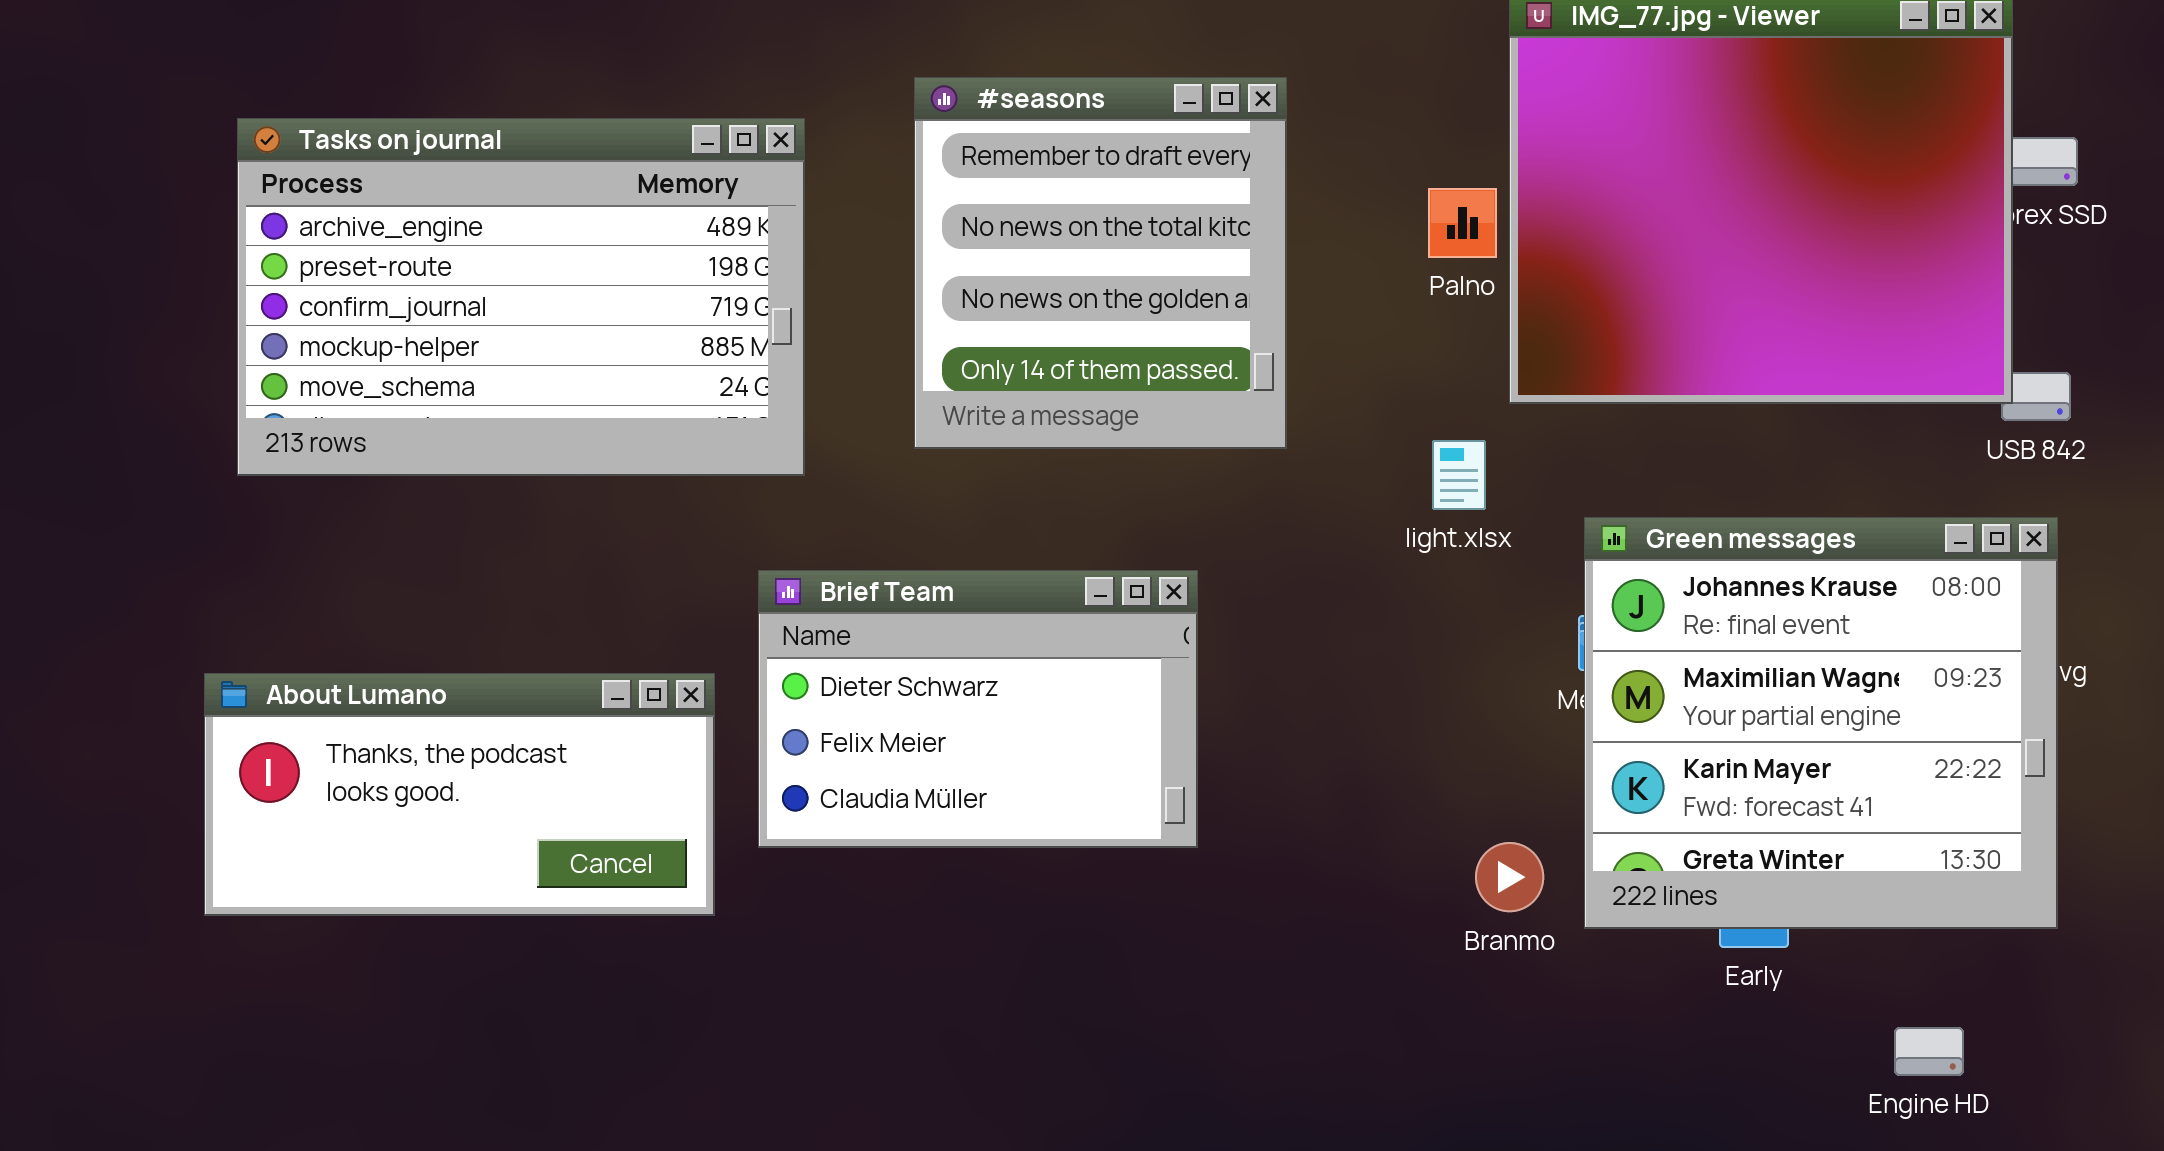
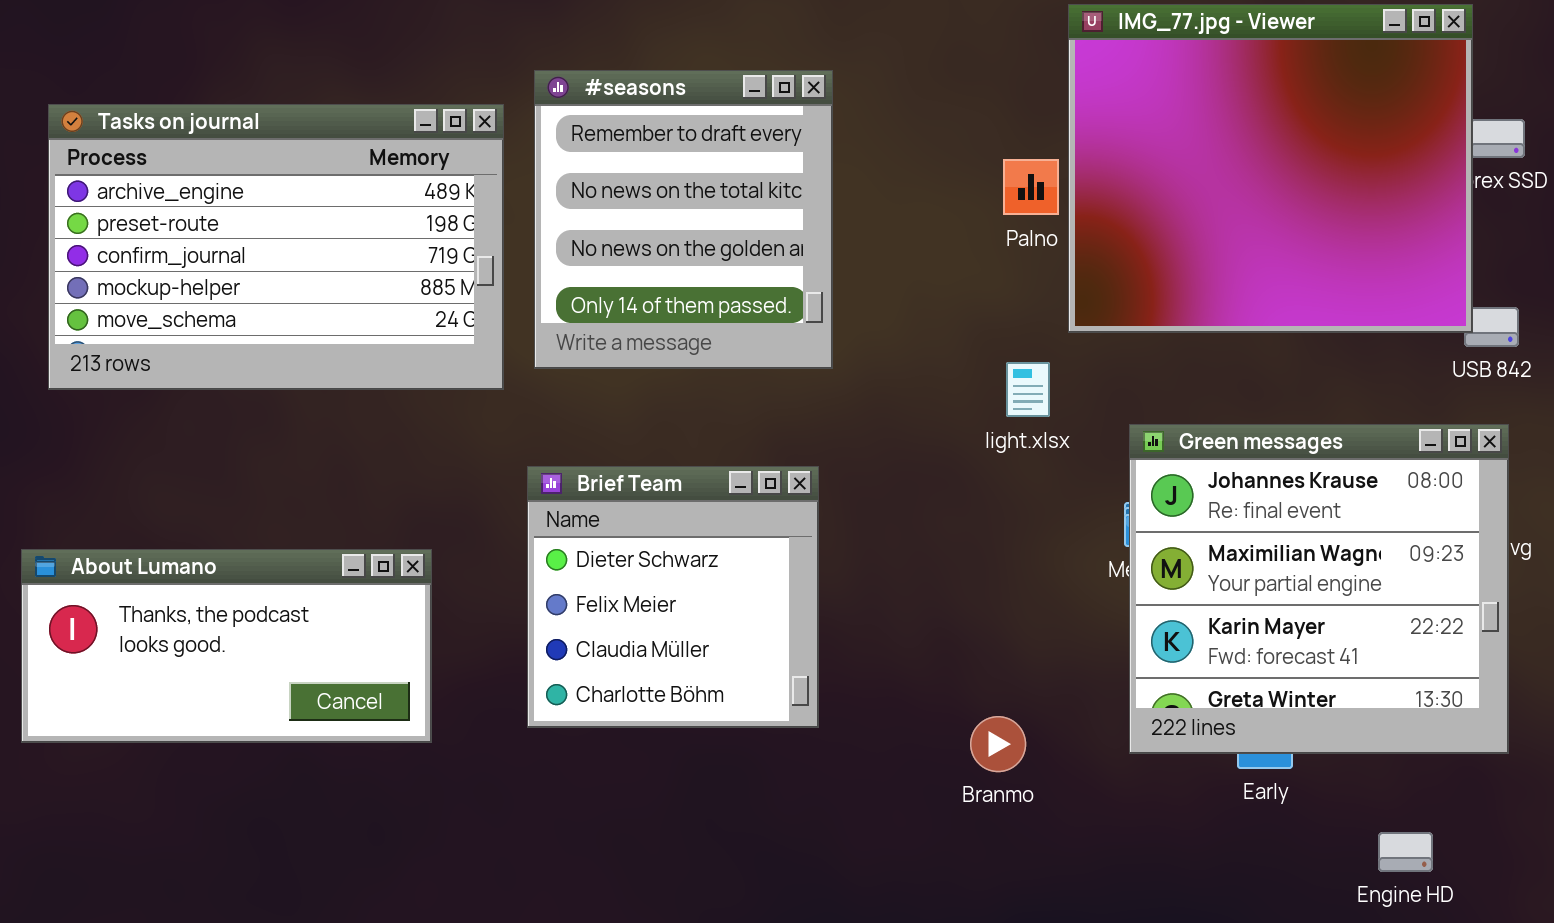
#seasons: [914,77,1287,449] -> [534,70,833,369], moved
Brief Team: [758,570,1198,848] -> [527,466,819,728], resized
Branmo: [1475,842,1544,912] -> [970,716,1026,772], moved

